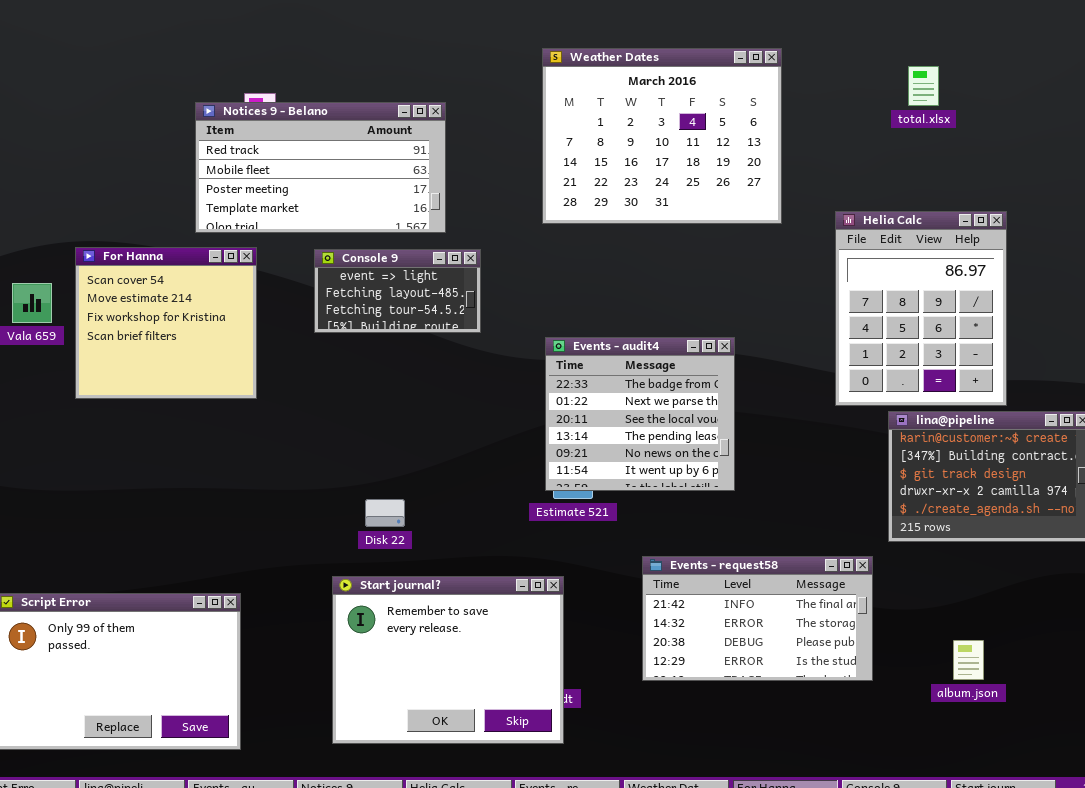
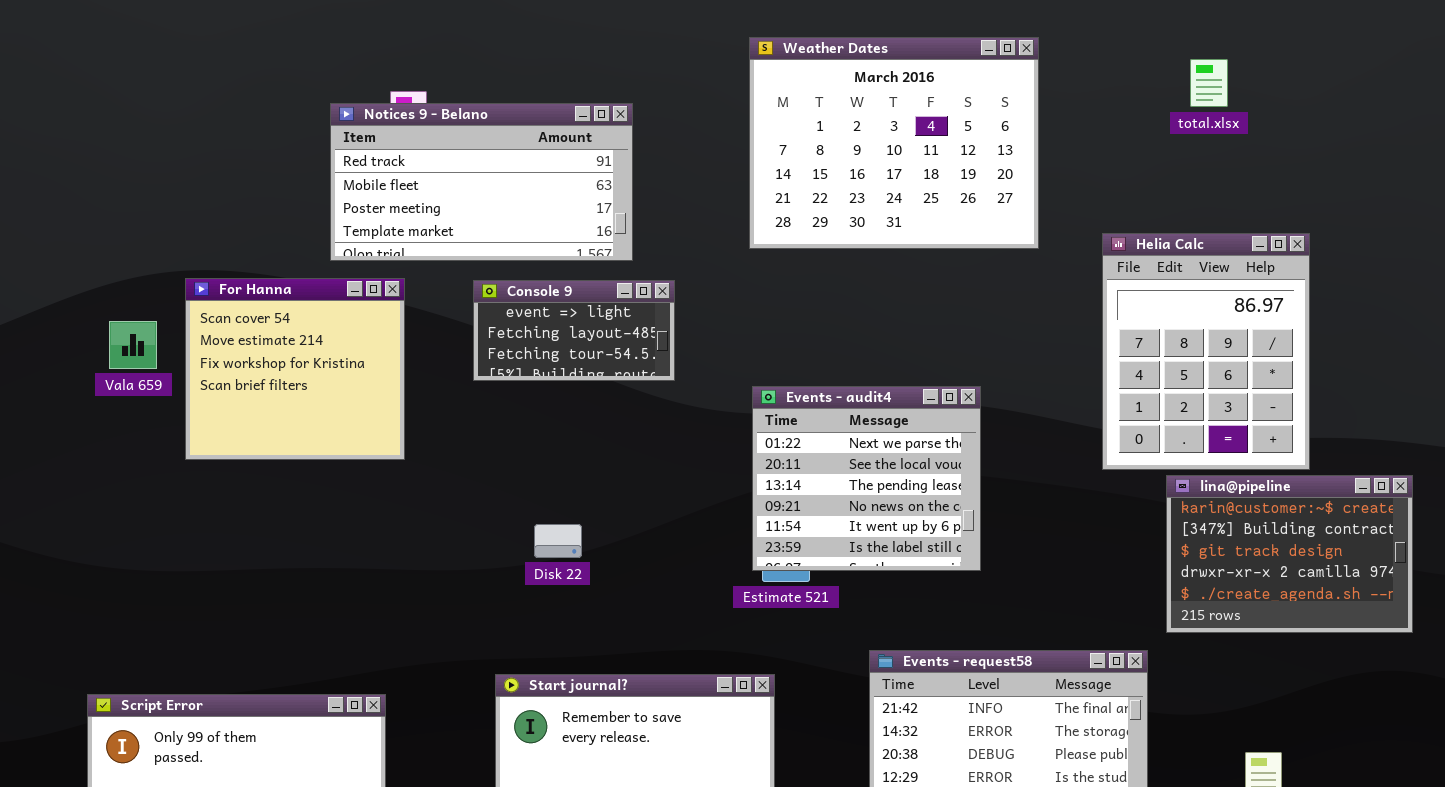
Events - audit4: [545,337,735,491] -> [752,386,981,571], scrolled down 1 row
Disk 22: [365,499,405,527] -> [534,524,582,558], moved

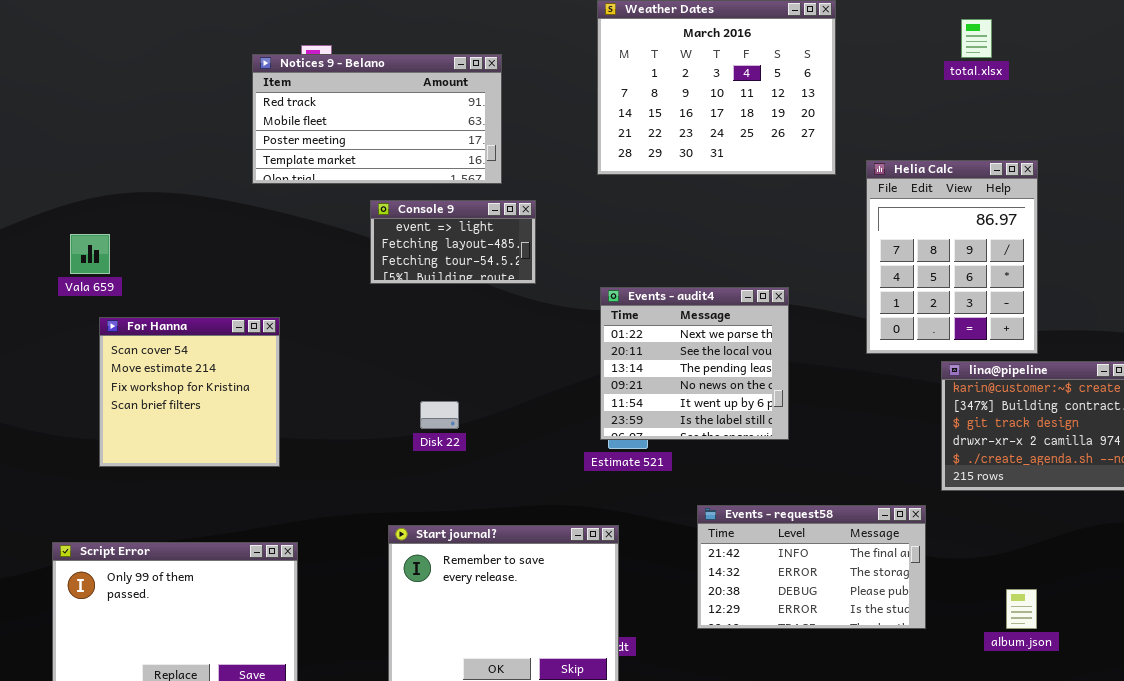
Helia Calc: [1102,233,1310,470] -> [866,160,1038,354], moved
For Hanna: [185,278,405,460] -> [99,317,280,467], moved

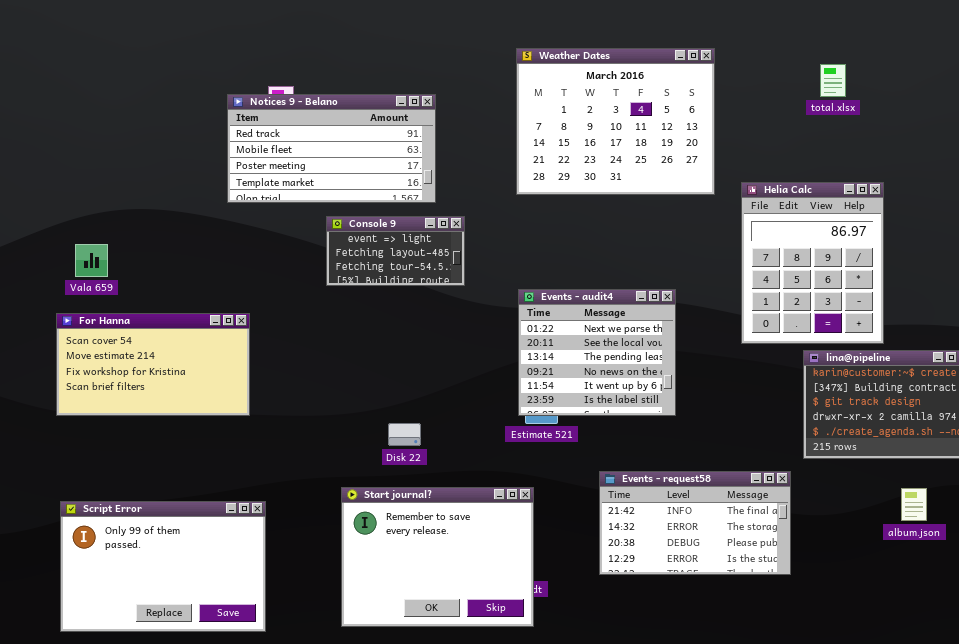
For Hanna: [99,317,280,467] -> [56,313,250,416], resized
Disk 22: [420,401,459,429] -> [388,423,421,446], moved
album.json: [1006,589,1037,629] -> [901,488,927,521], moved

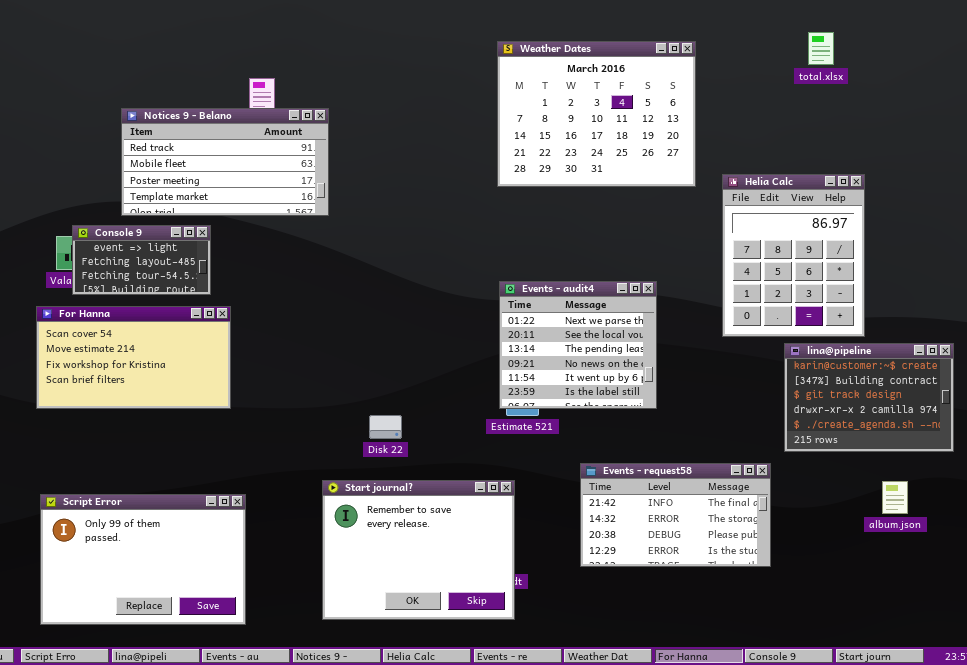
total.xlsx: [820,64,846,97] -> [808,32,834,65], moved
Notices 9 - Belano: [227,94,436,203] -> [121,108,329,216], moved
Console 9: [326,216,465,286] -> [72,225,211,295], moved

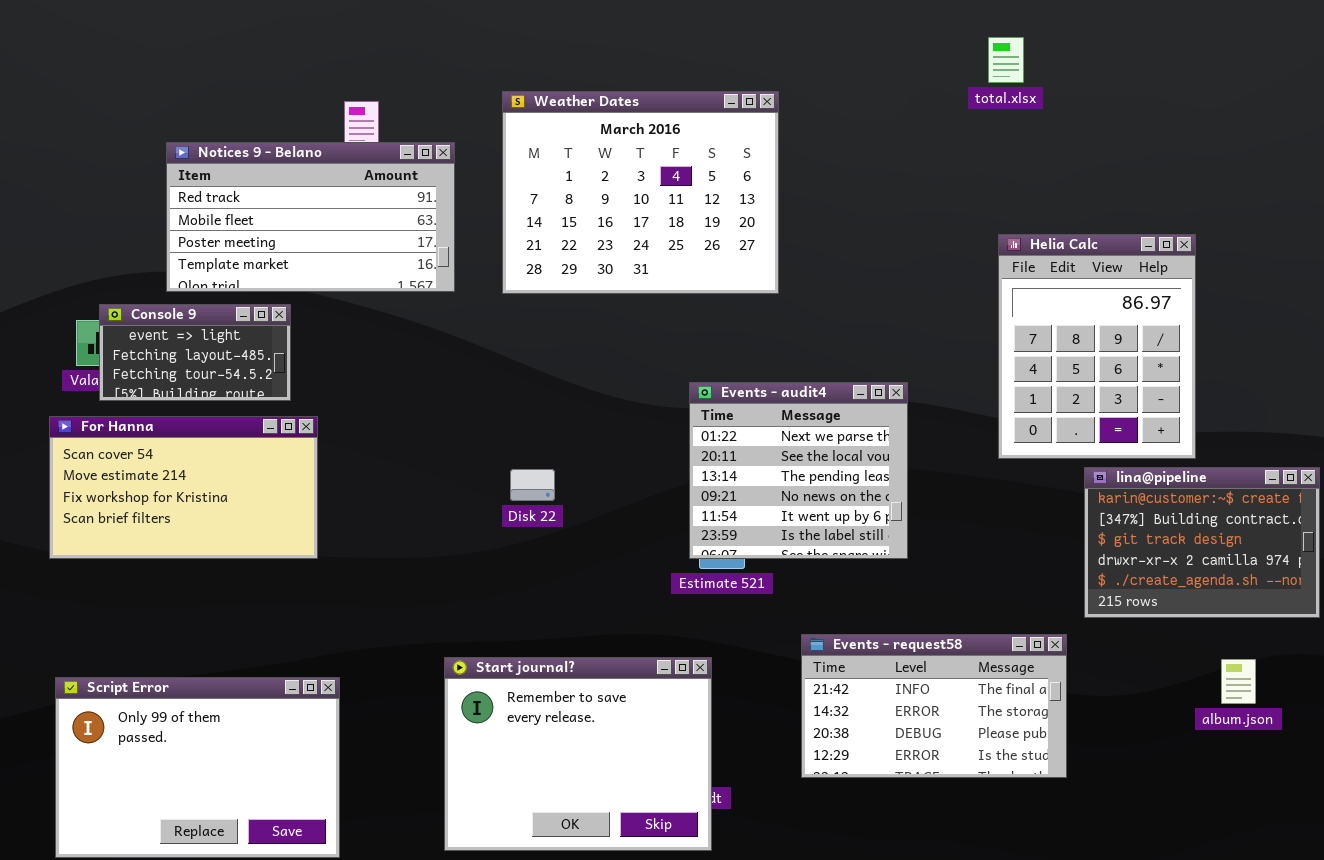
total.xlsx: [808,32,834,65] -> [988,37,1024,83], moved
Weather Dates: [497,41,696,187] -> [502,91,779,294], moved
Disk 22: [369,415,402,439] -> [510,469,555,501], moved

